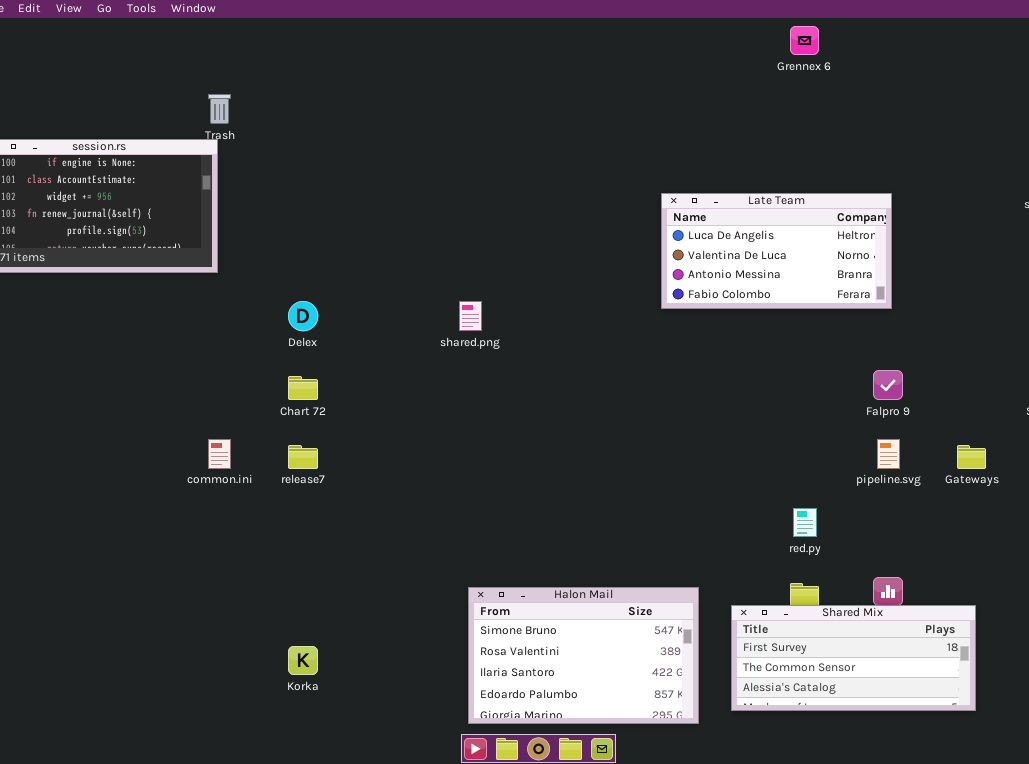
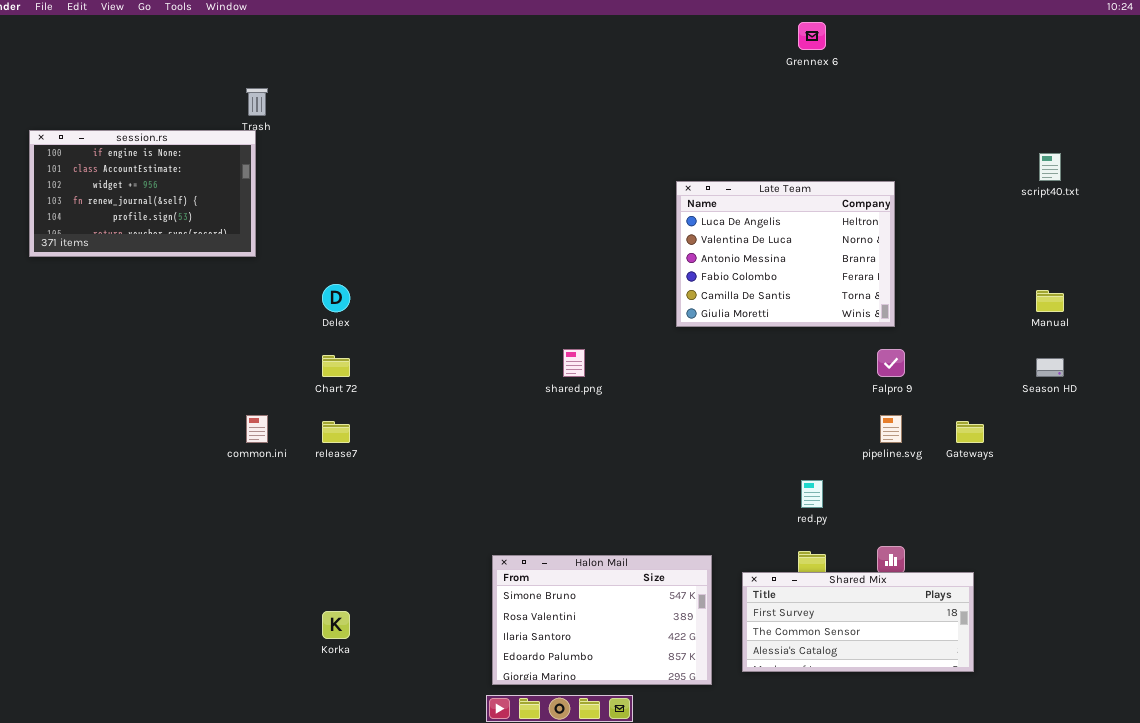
Late Team: [661,193,892,309] -> [676,181,895,327], resized
shared.png: [459,301,482,331] -> [563,349,585,377], moved

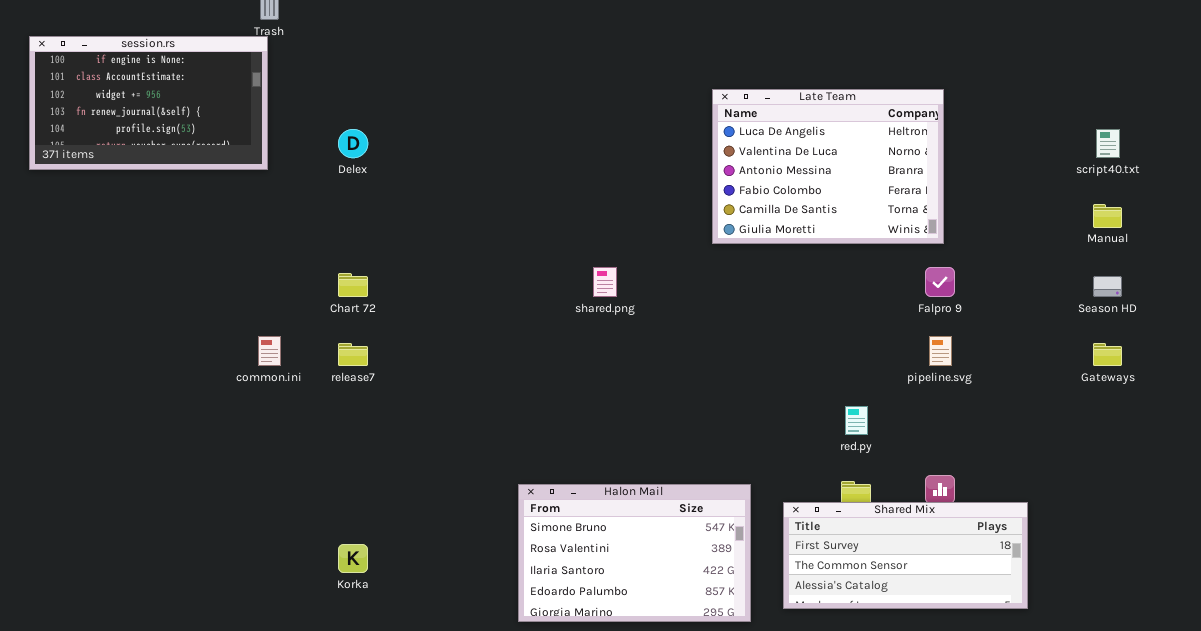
script40.txt: [1039,153,1061,181] -> [1096,129,1120,158], moved
Delex: [322,284,350,312] -> [338,129,368,158], moved
Gateways: [956,421,984,443] -> [1093,343,1122,366], moved

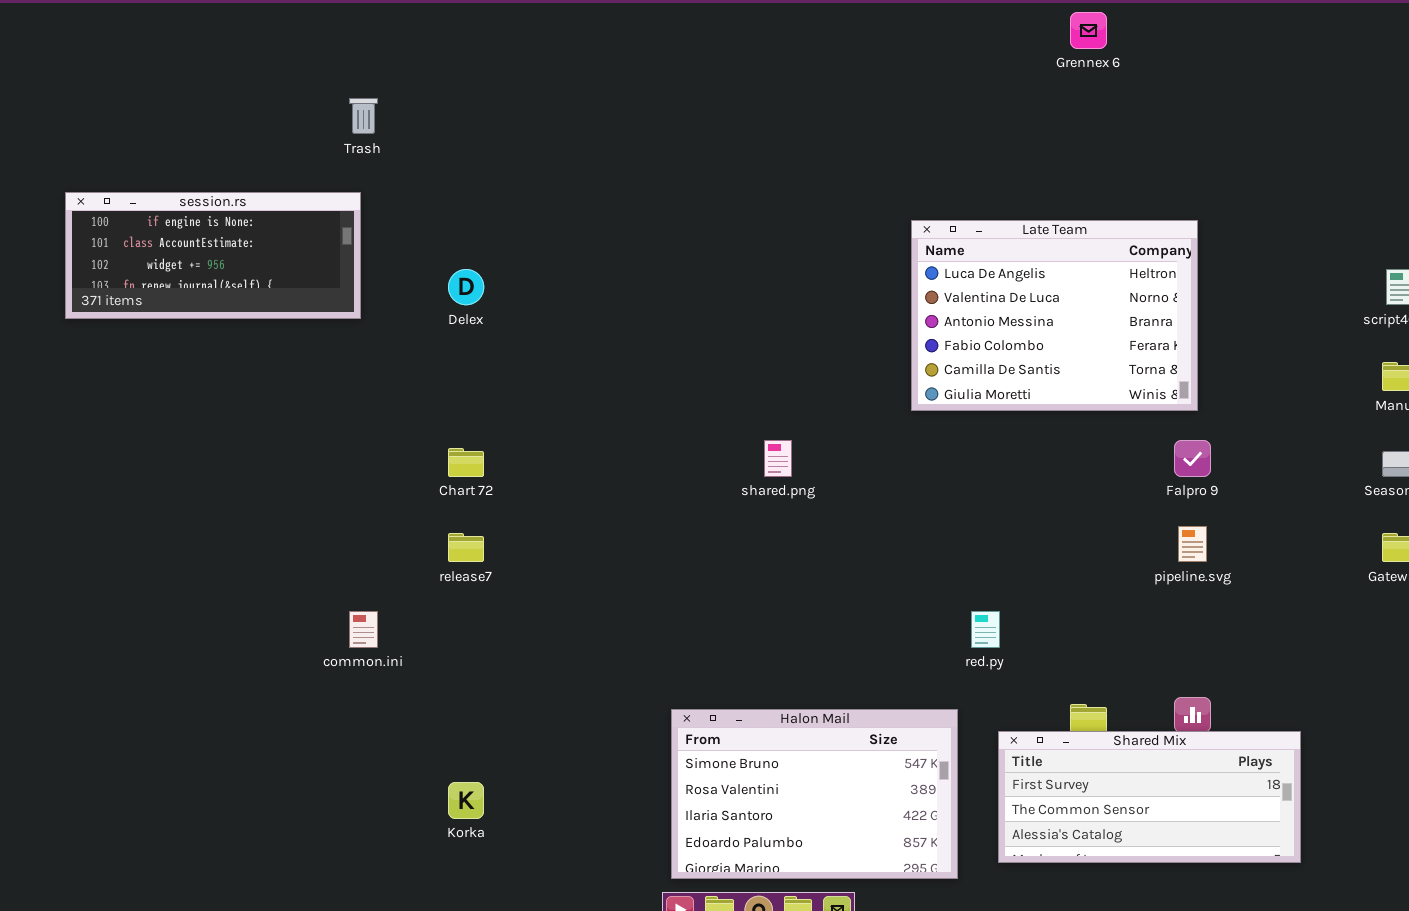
session.rs: [29,36,268,170] -> [65,192,361,319], resized
common.ini: [258,336,281,366] -> [349,611,378,648], moved
red.py: [845,406,868,435] -> [971,611,1000,648], moved

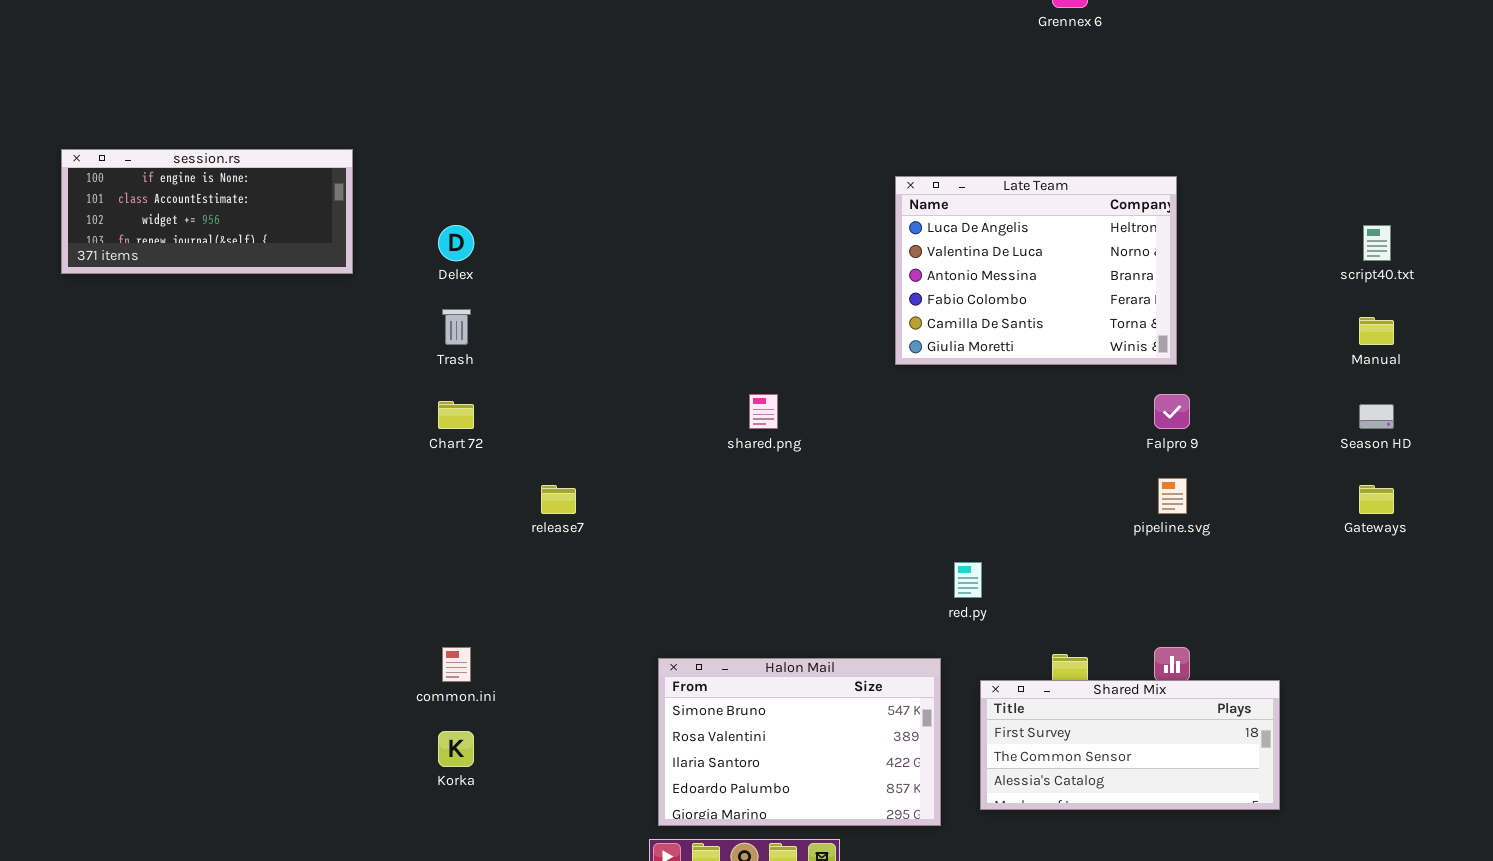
Trash: [349,98,378,134] -> [442,309,471,345], moved
release7: [448,533,484,562] -> [541,485,576,514], moved
common.ini: [349,611,378,648] -> [442,647,471,682], moved

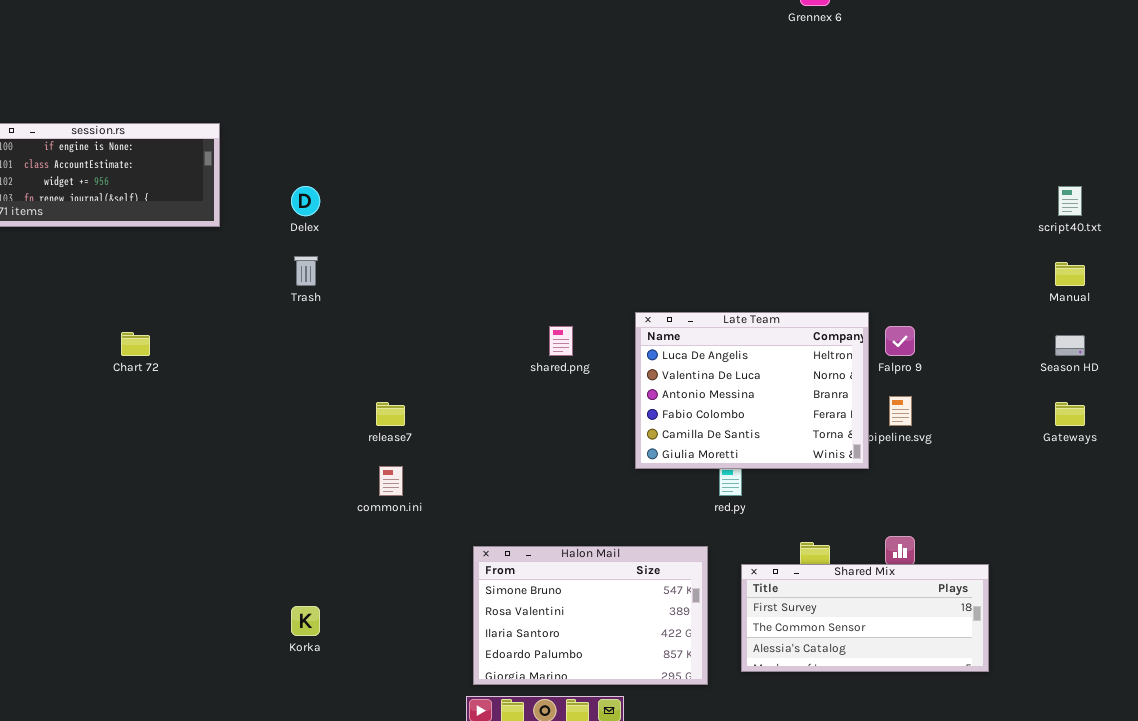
Late Team: [895,176,1177,365] -> [635,312,869,469], moved
Chart 72: [438,401,474,429] -> [121,332,150,356], moved
common.ini: [442,647,471,682] -> [379,466,403,496], moved

